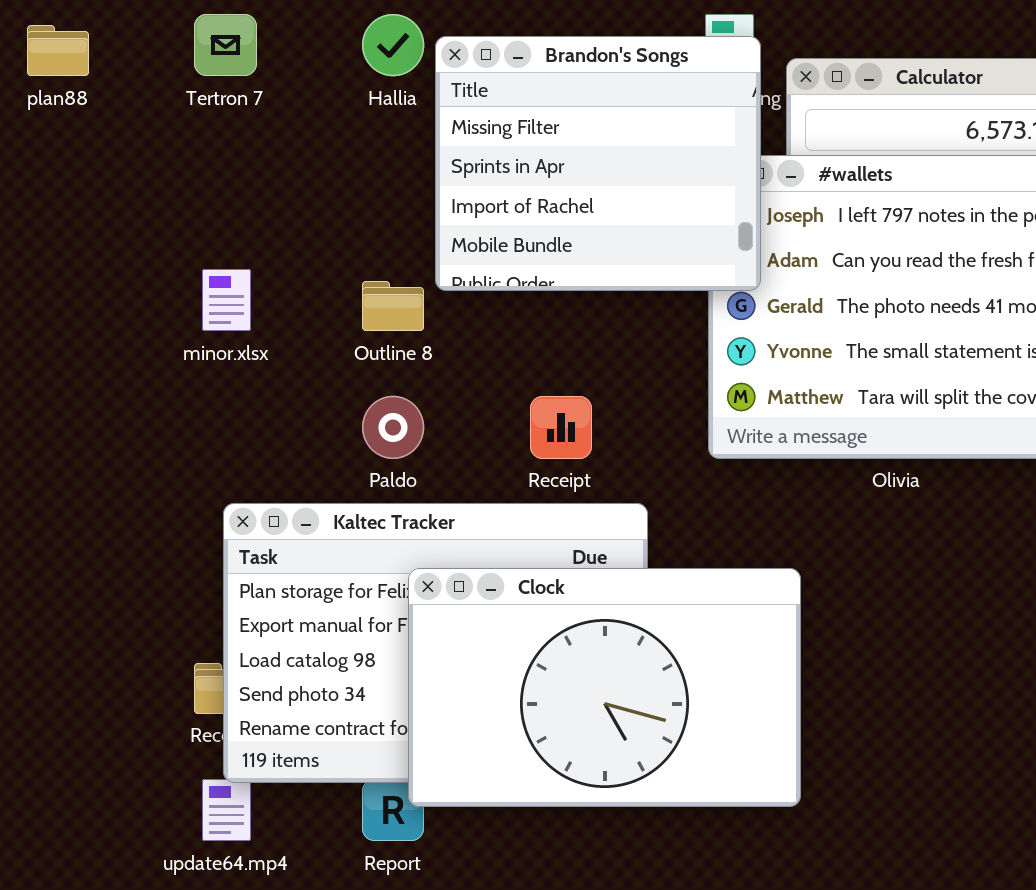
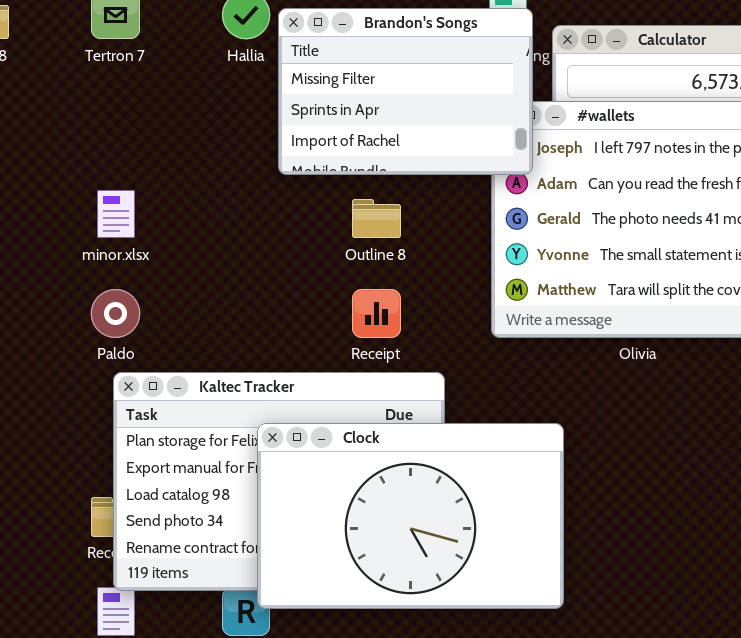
Brandon's Songs: [435,36,761,291] -> [278,8,533,175], resized
Outline 8: [362,281,424,331] -> [352,199,401,238], moved
Paldo: [362,396,424,459] -> [91,289,140,338], moved

